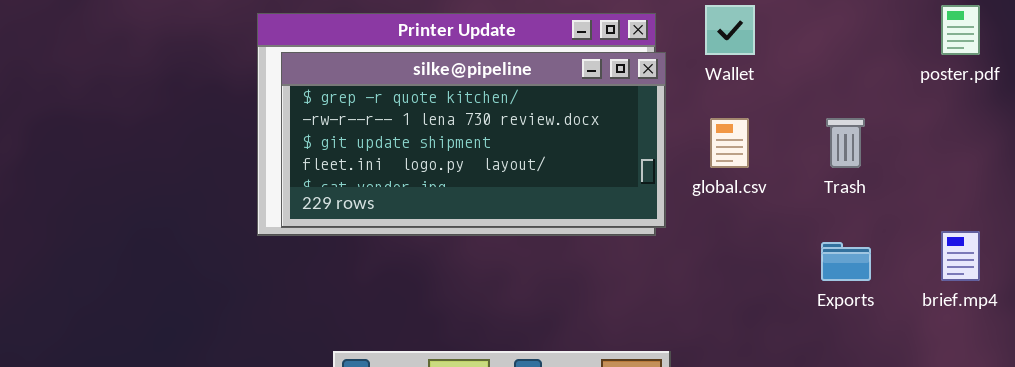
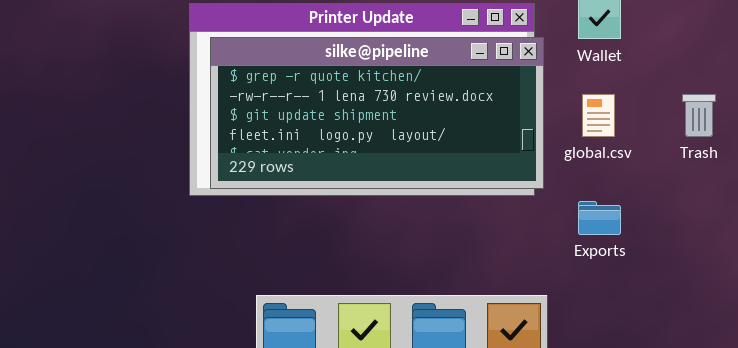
Exports: [821,242,871,281] -> [578,201,621,235], moved

